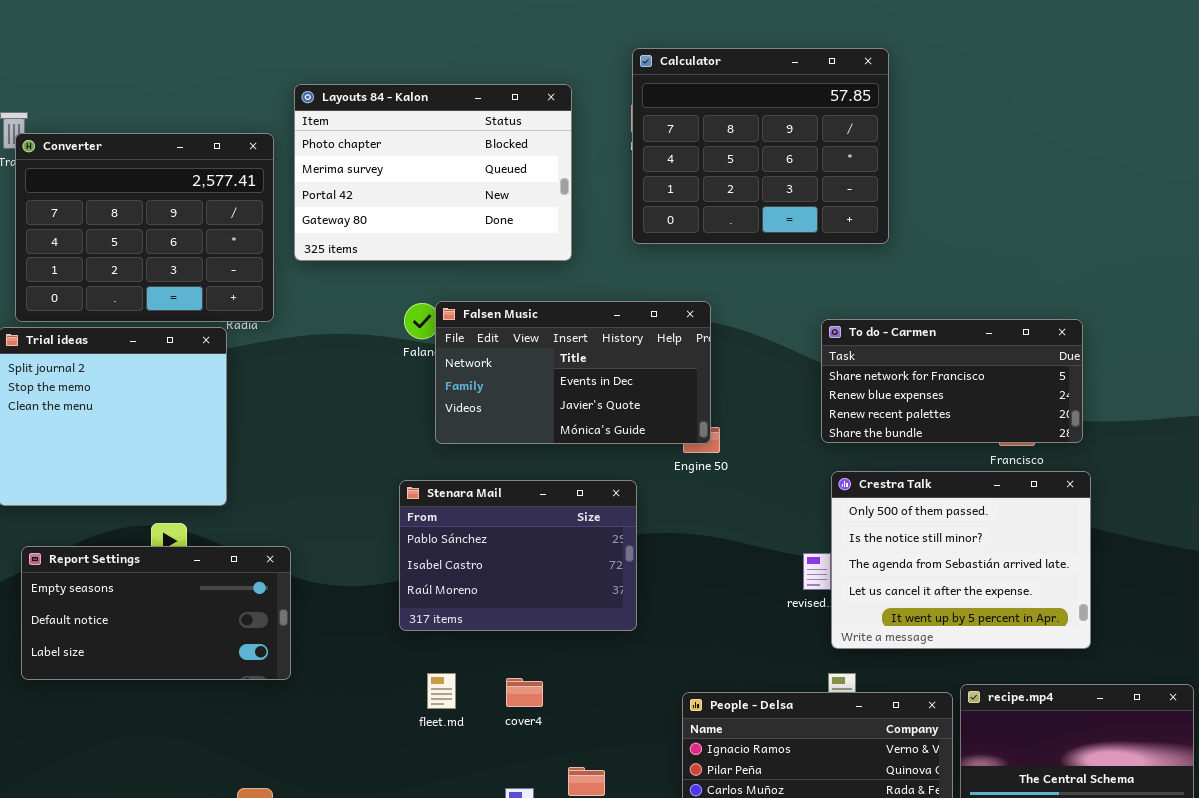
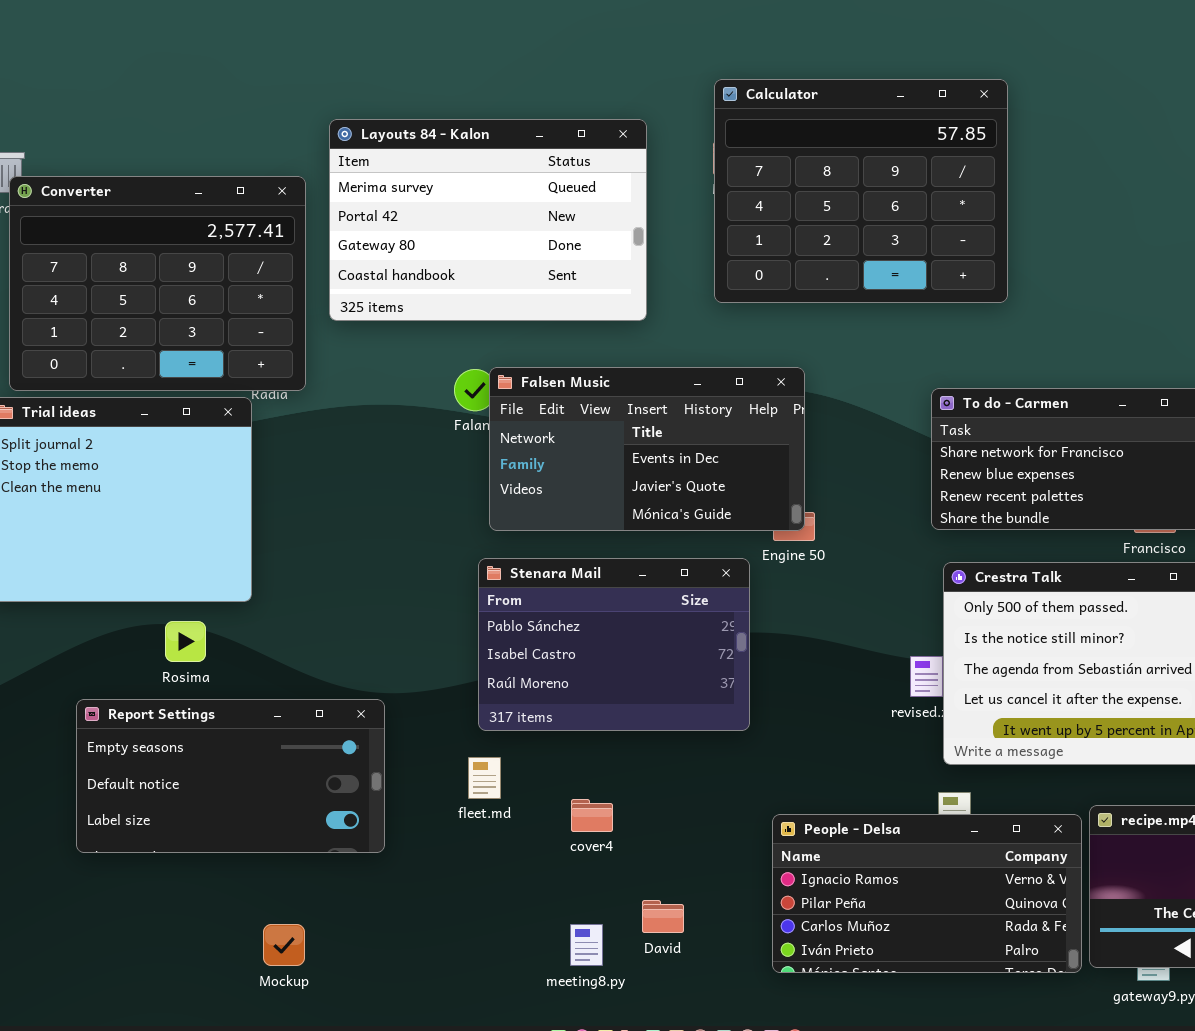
Layouts 84 - Kalon: [294,84,572,261] -> [329,119,647,321], scrolled down 1 row
Stenara Mail: [399,480,637,631] -> [478,558,750,731], moved
Report Settings: [21,546,291,680] -> [76,699,385,853], moved
fleet.md: [427,673,456,709] -> [468,757,501,799], moved

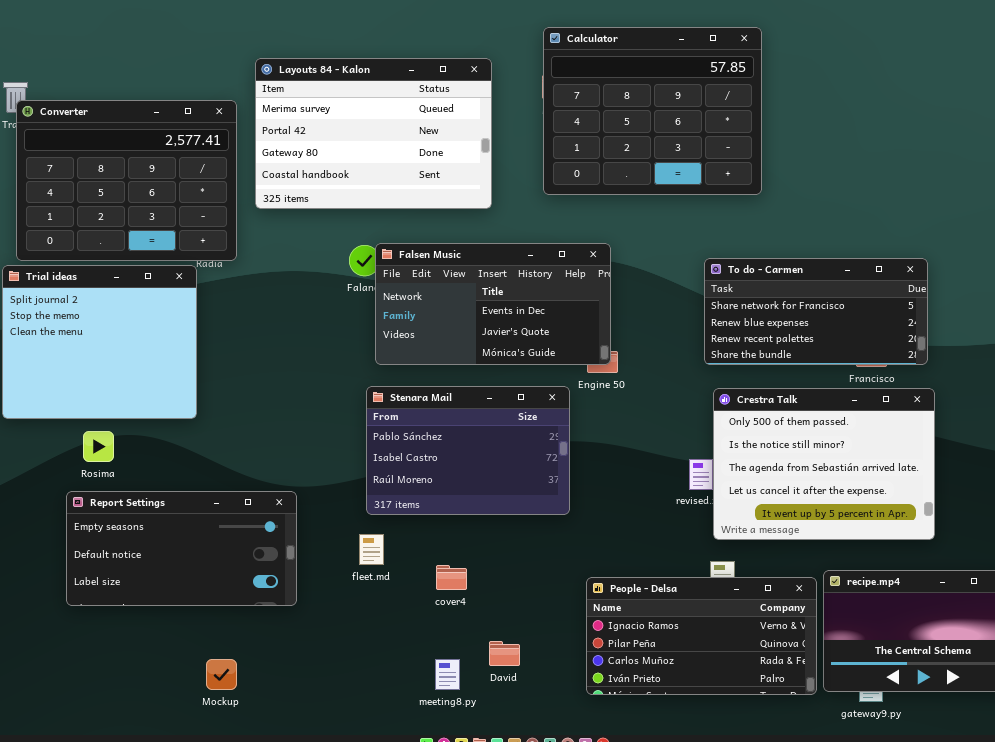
Rosima: [165,621,206,662] -> [83,431,114,462], moved

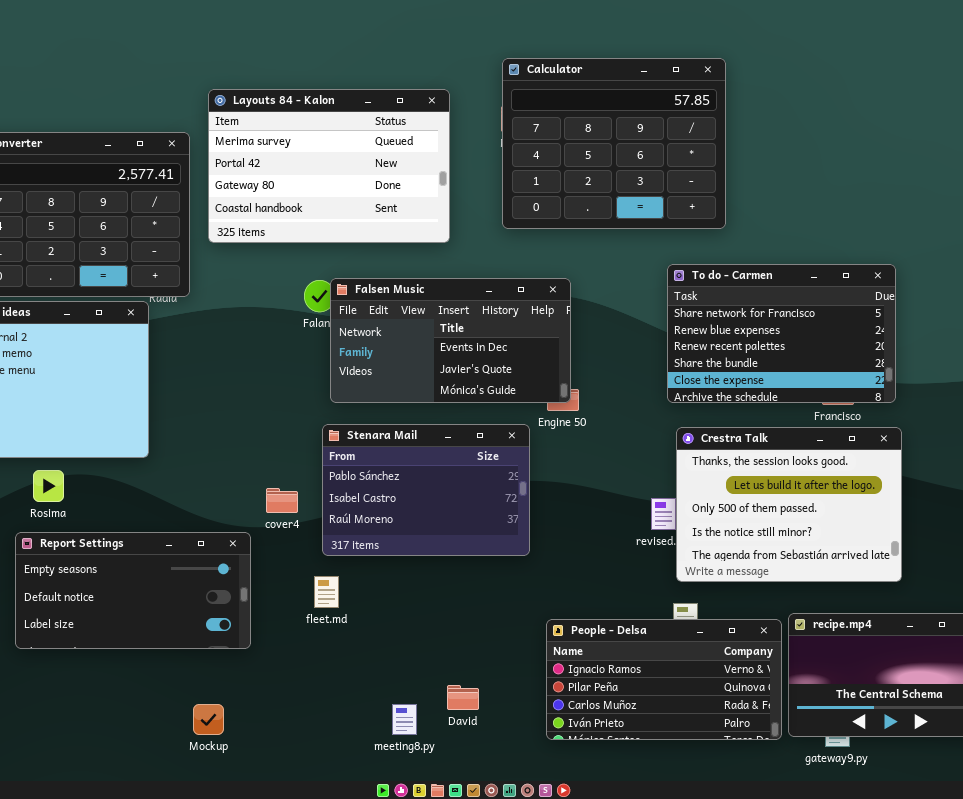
To do - Carmen: [704,258,928,365] -> [667,264,896,403], resized
Crestra Talk: [713,388,935,540] -> [676,427,902,582], scrolled up 2 rows
cover4: [436,565,467,590] -> [266,488,298,513], moved
Mockup: [206,659,237,690] -> [193,704,224,735], moved

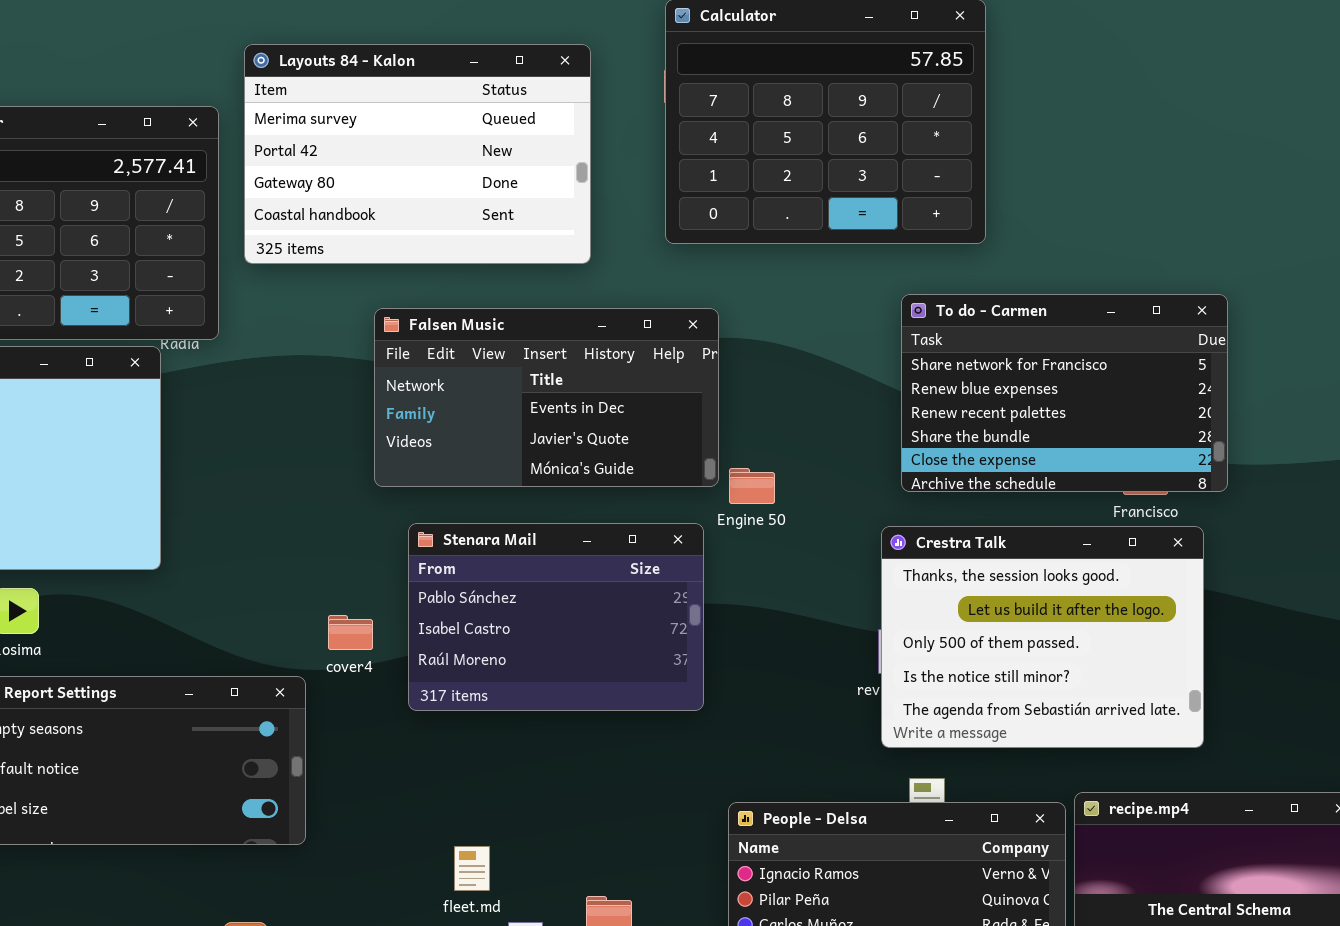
Falsen Music: [330,278,571,403] -> [374,308,719,487], moved
Crestra Talk: [676,427,902,582] -> [881,526,1204,748], moved
fleet.md: [314,576,339,608] -> [454,846,490,891], moved

